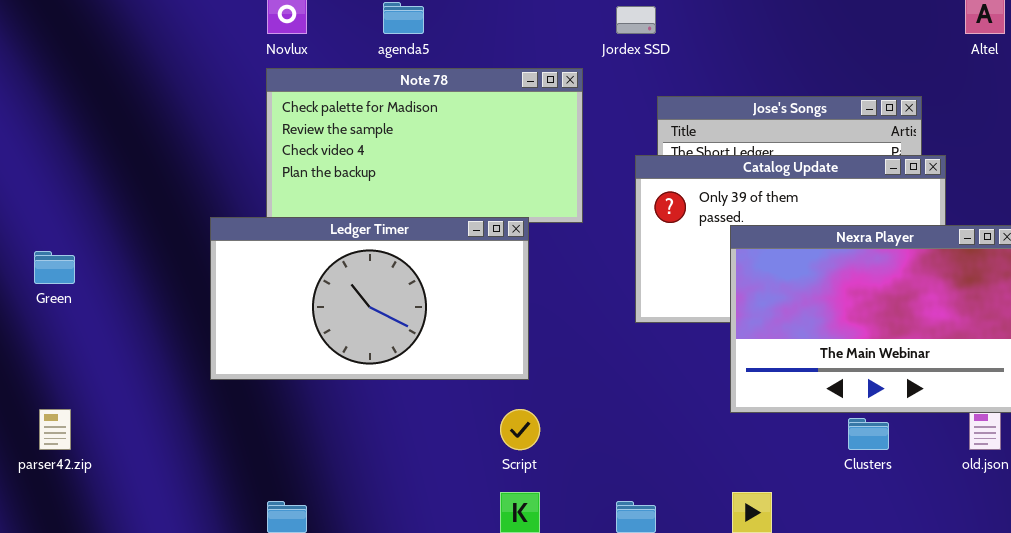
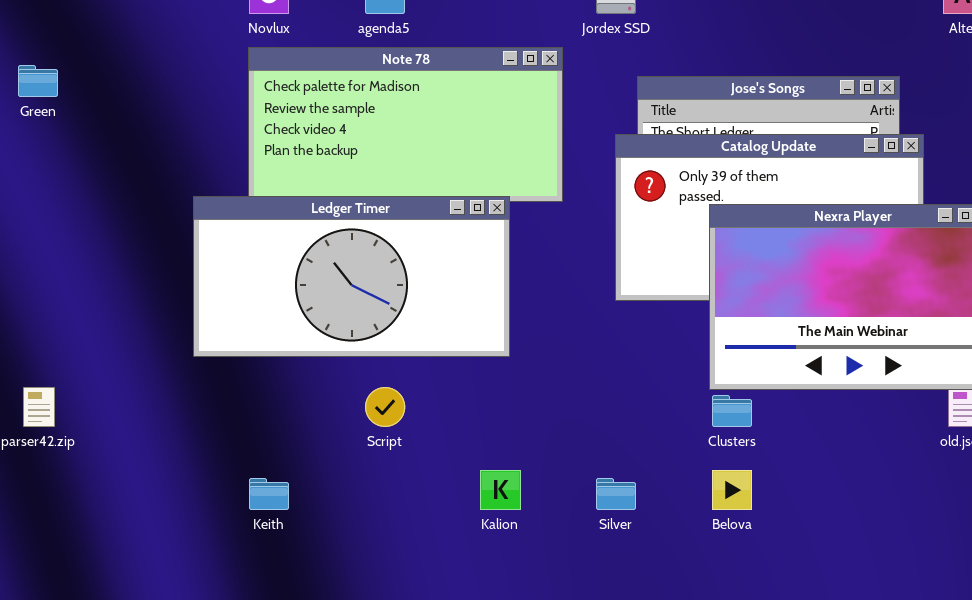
Green: [34,251,75,284] -> [18,65,58,97], moved
Script: [500,409,540,450] -> [365,387,405,427], moved
Clusters: [848,418,889,450] -> [712,395,752,427], moved

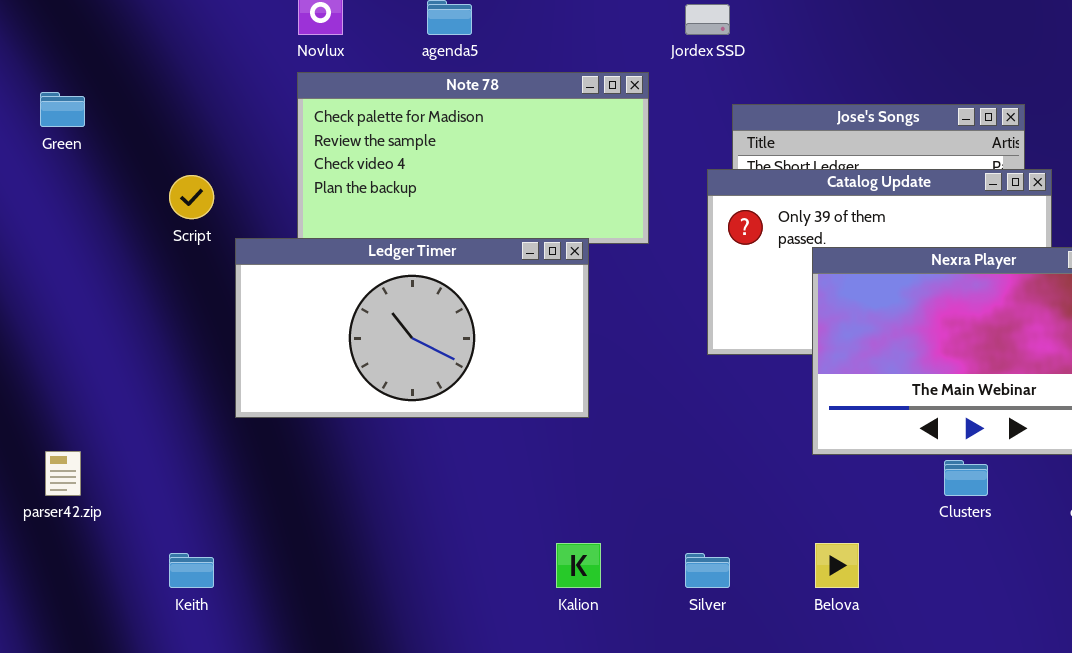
Script: [365,387,405,427] -> [169,175,214,219], moved
Clusters: [712,395,752,427] -> [944,460,988,496], moved
Keith: [249,478,289,510] -> [169,553,214,588], moved

